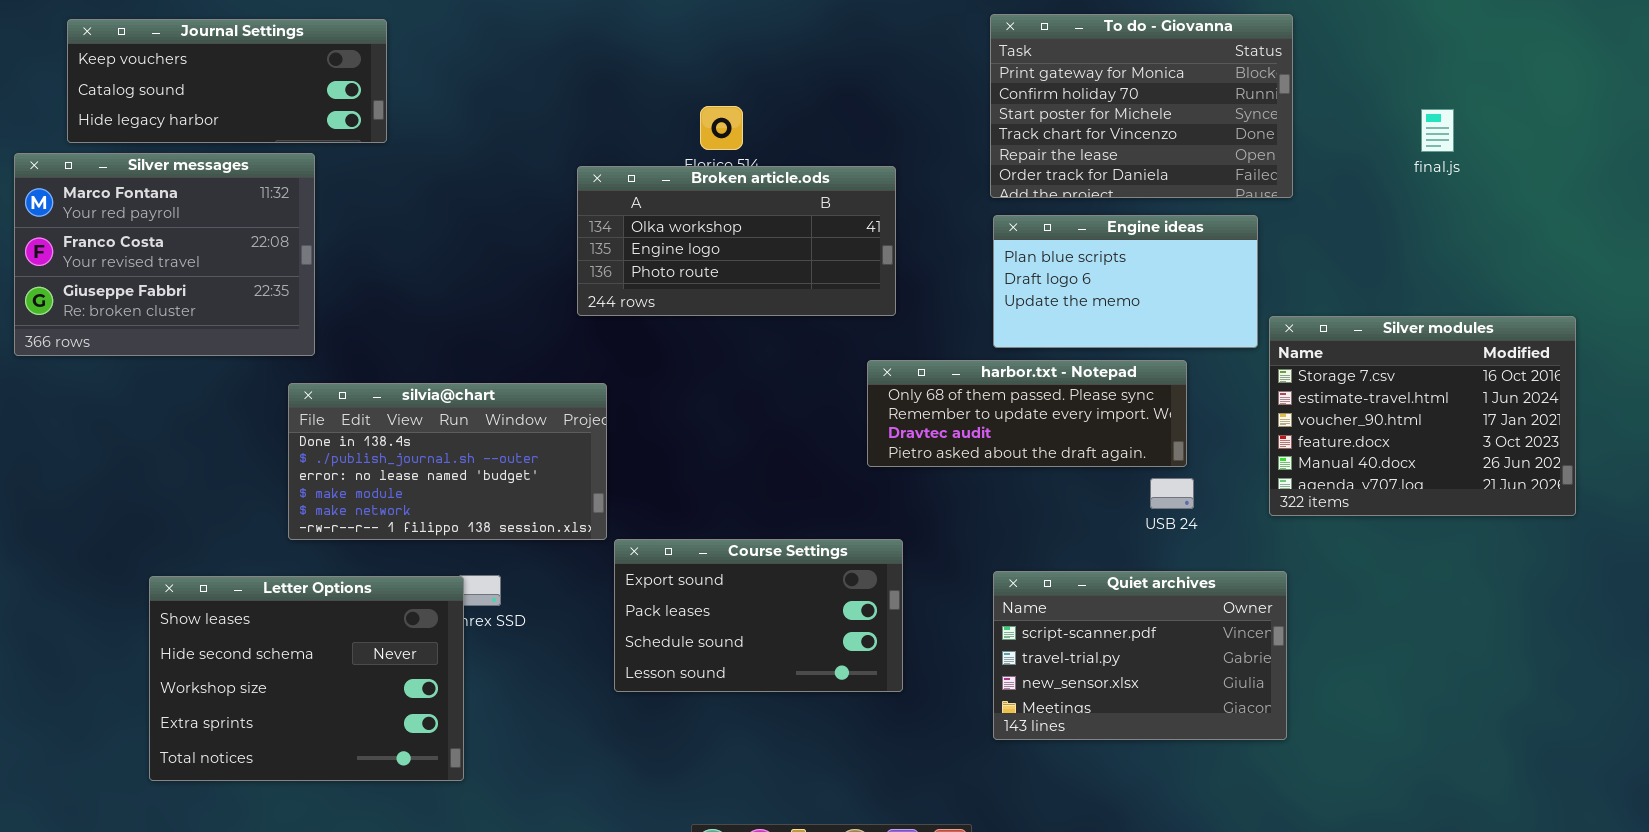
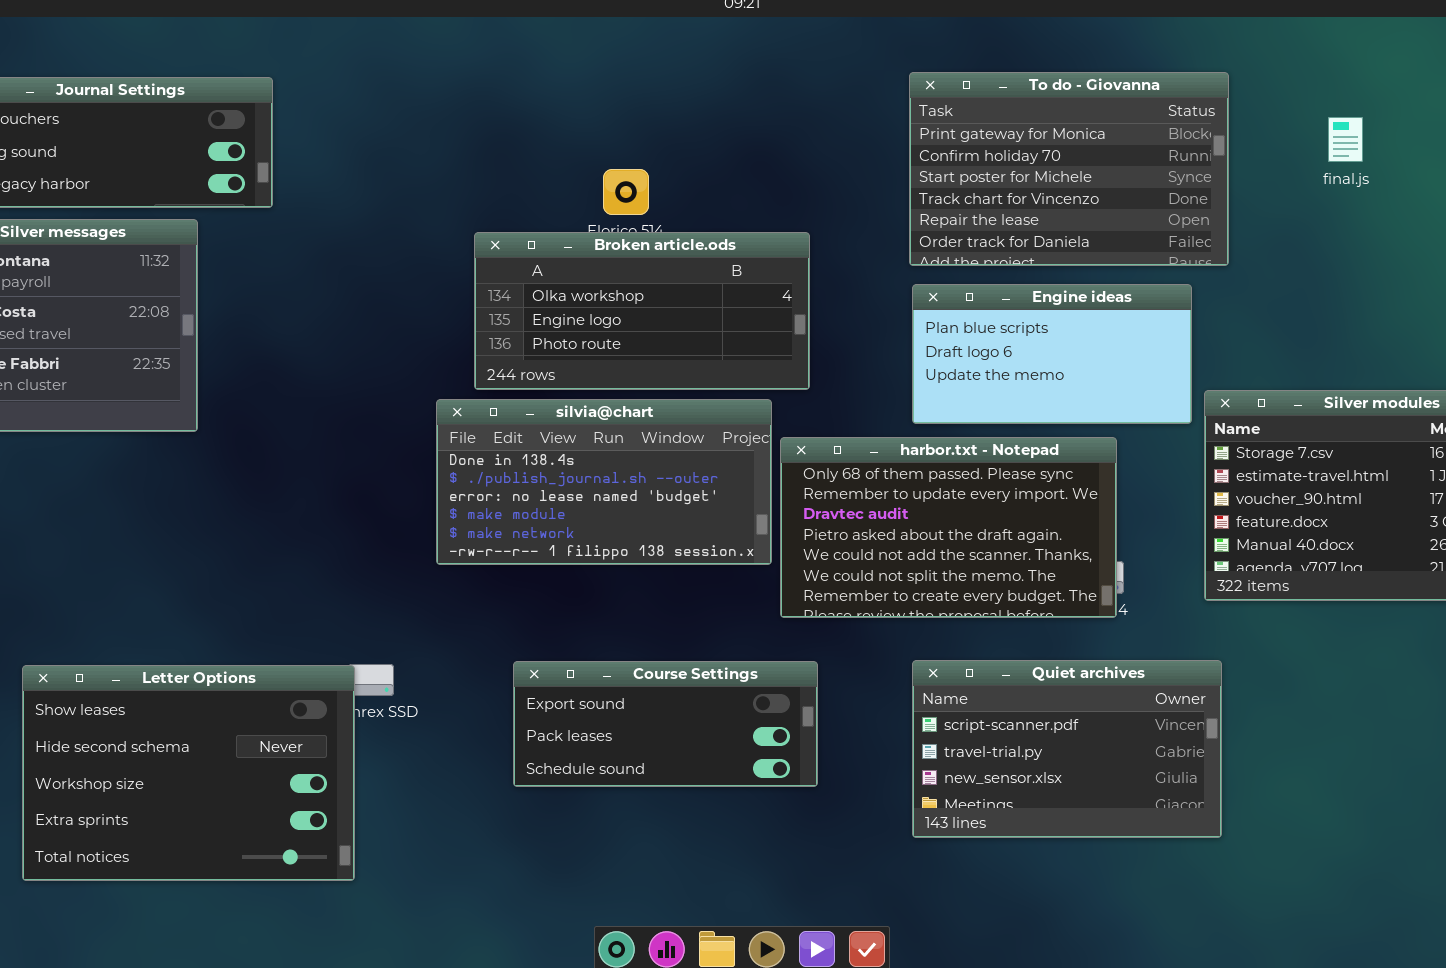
final.js: [1421,109,1454,152] -> [1328,117,1363,162], moved
harbor.txt - Notepad: [867,360,1187,467] -> [780,437,1117,618], resized
silvia@chart: [288,383,607,540] -> [436,399,772,565], moved
Course Settings: [614,539,903,692] -> [513,661,818,787], resized

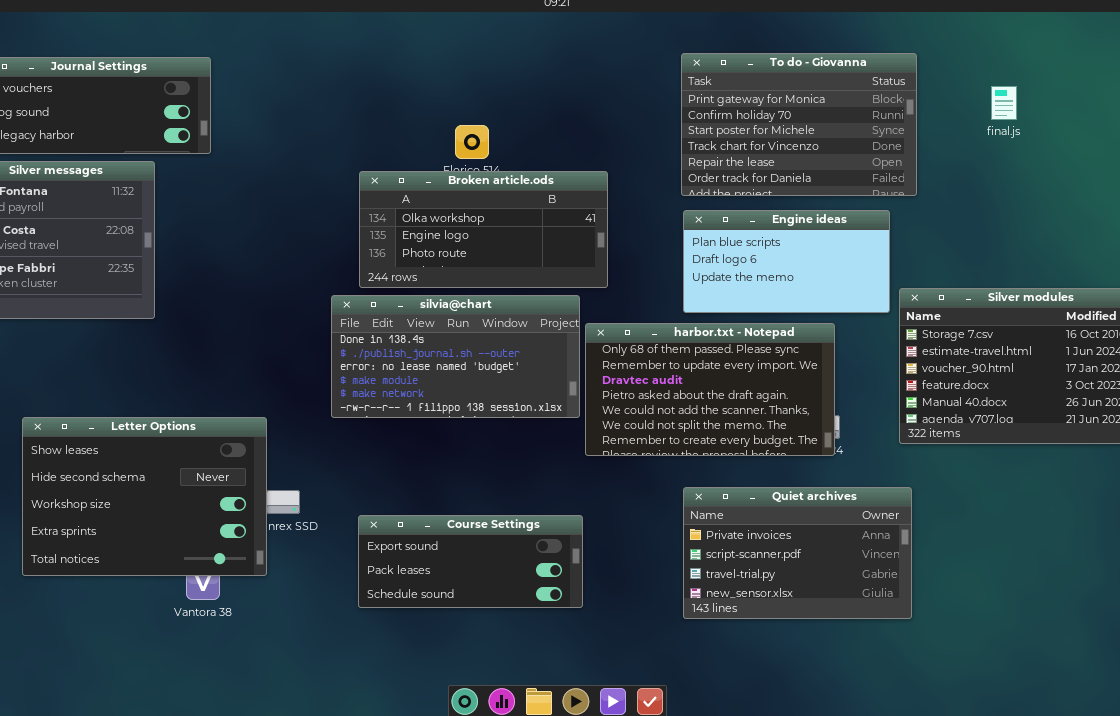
Quiet archives: [912,660,1222,838] -> [683,487,912,619], scrolled up 1 row
Course Settings: [513,661,818,787] -> [358,515,583,608], moved
Letter Options: [22,665,355,881] -> [22,417,267,576], moved

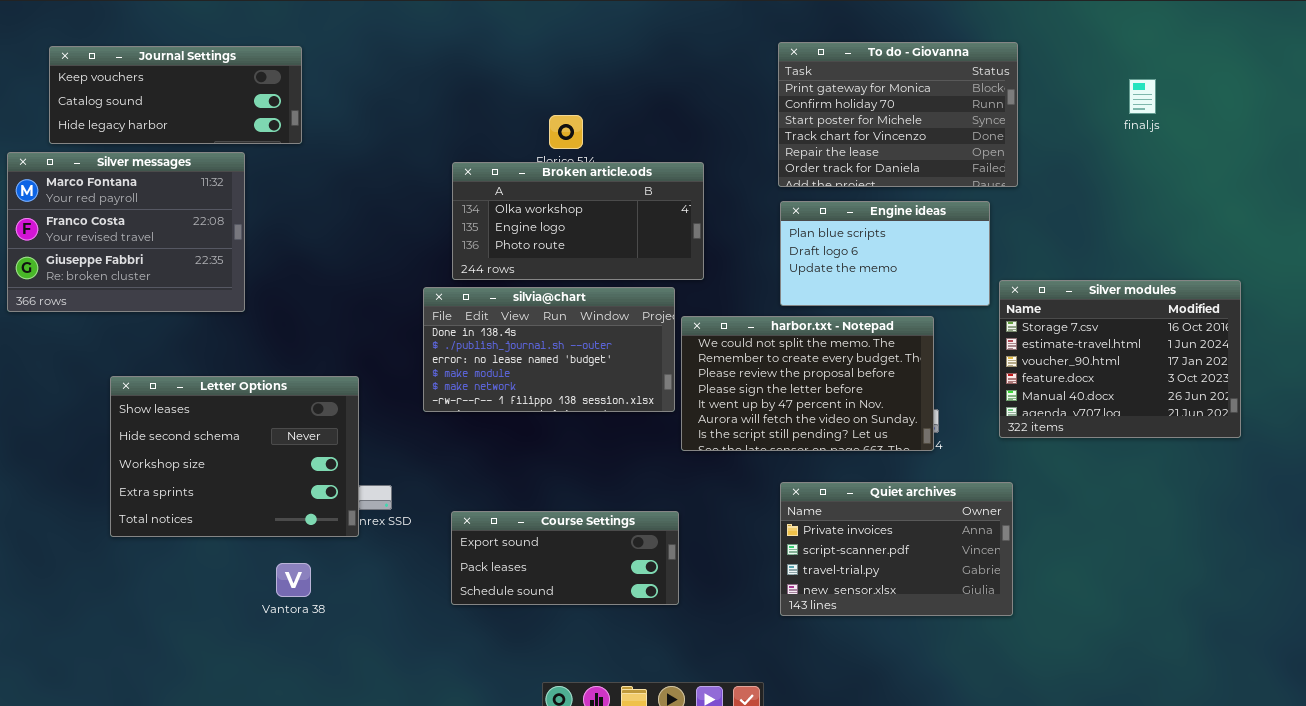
final.js: [991,86,1017,120] -> [1129,79,1156,114], moved
harbor.txt - Notepad: [585,323,835,456] -> [681,316,934,451], scrolled down 5 rows
Letter Options: [22,417,267,576] -> [110,376,359,537], moved

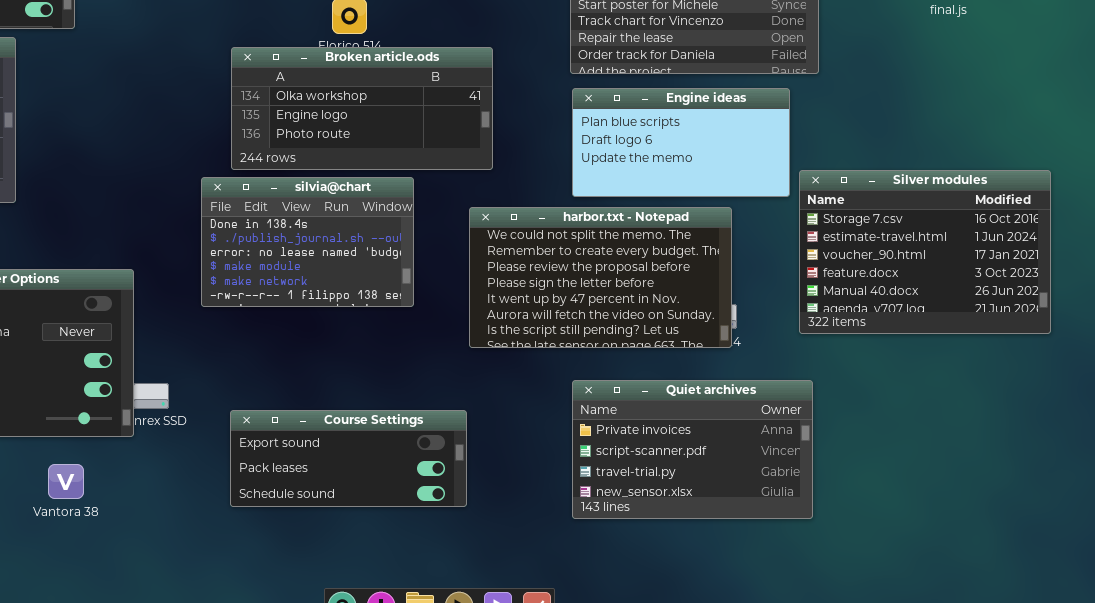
silvia@chart: [423,287,675,412] -> [201,177,414,307], resized

